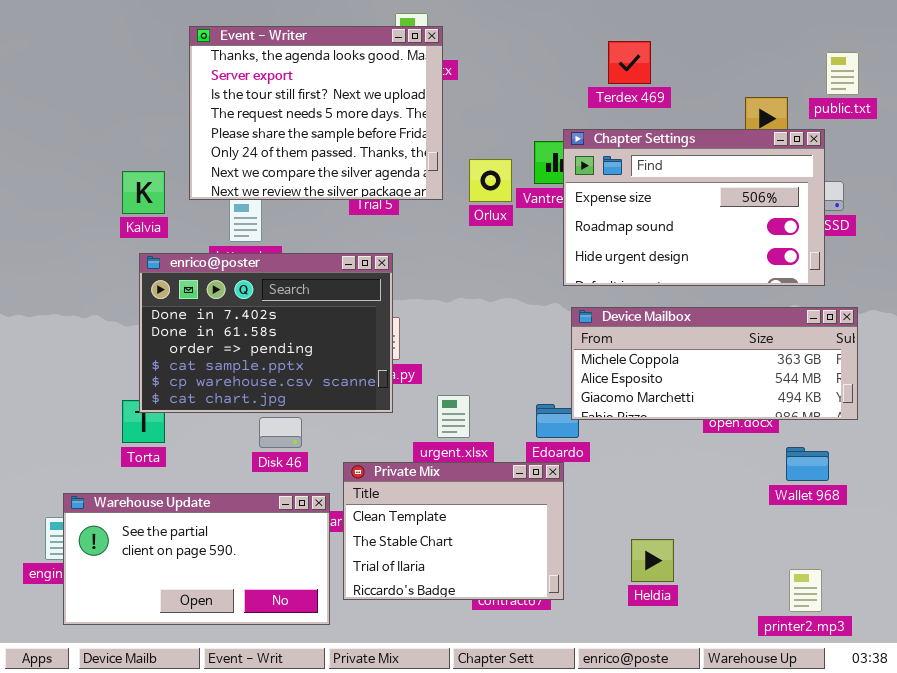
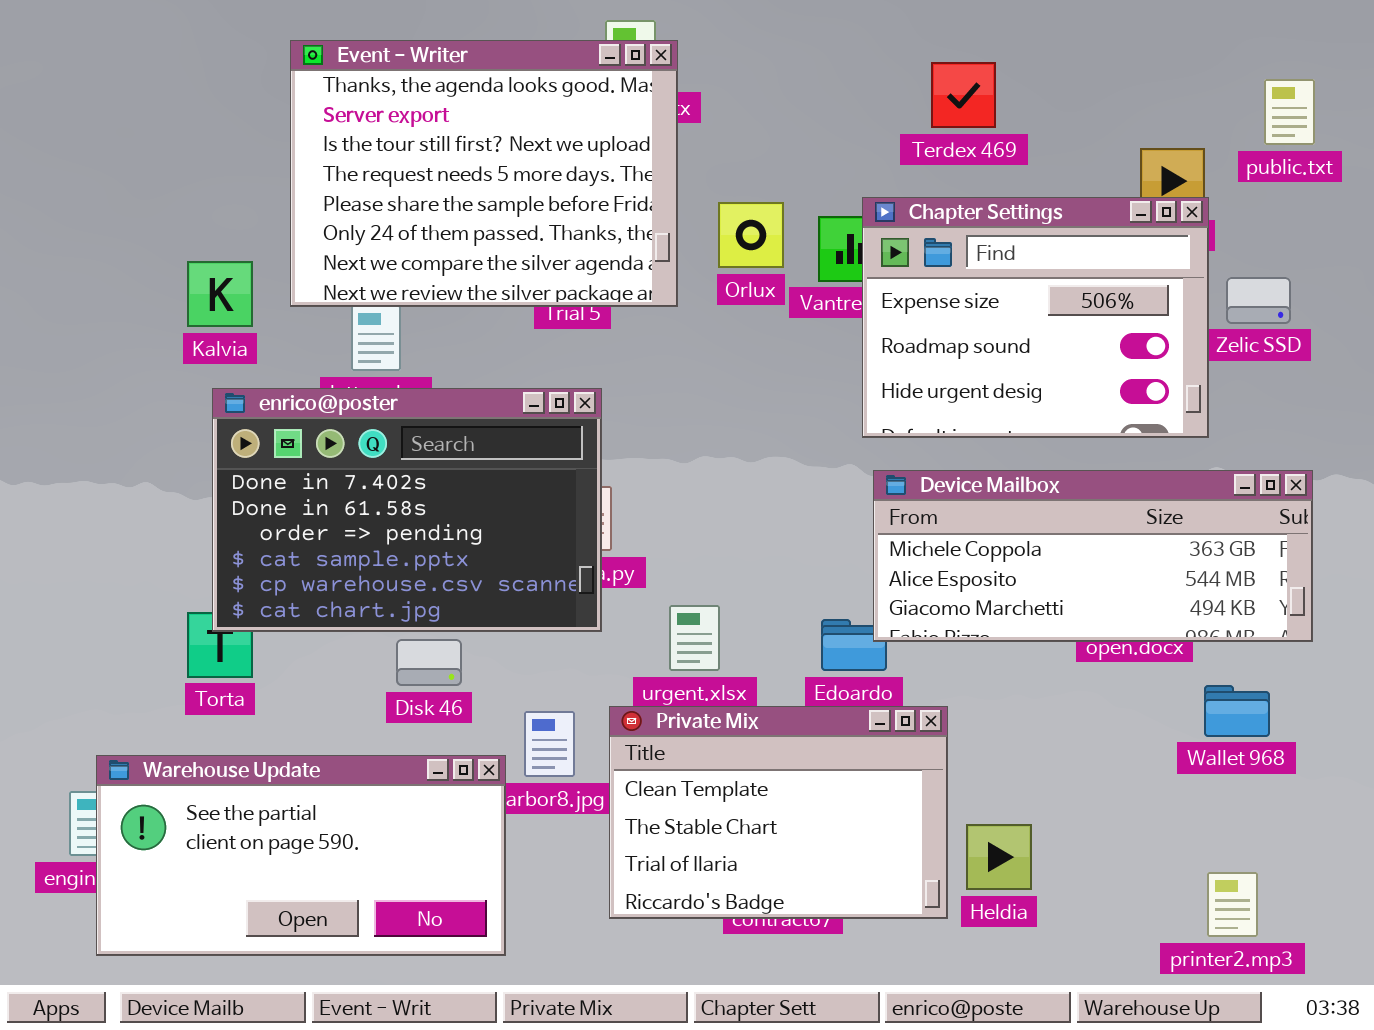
Chapter Settings: [563,129,825,286] -> [862,197,1209,438], resized
Orlux: [469,159,512,202] -> [718,202,784,268], moved
Private Mix: [343,462,564,600] -> [609,706,948,919], moved

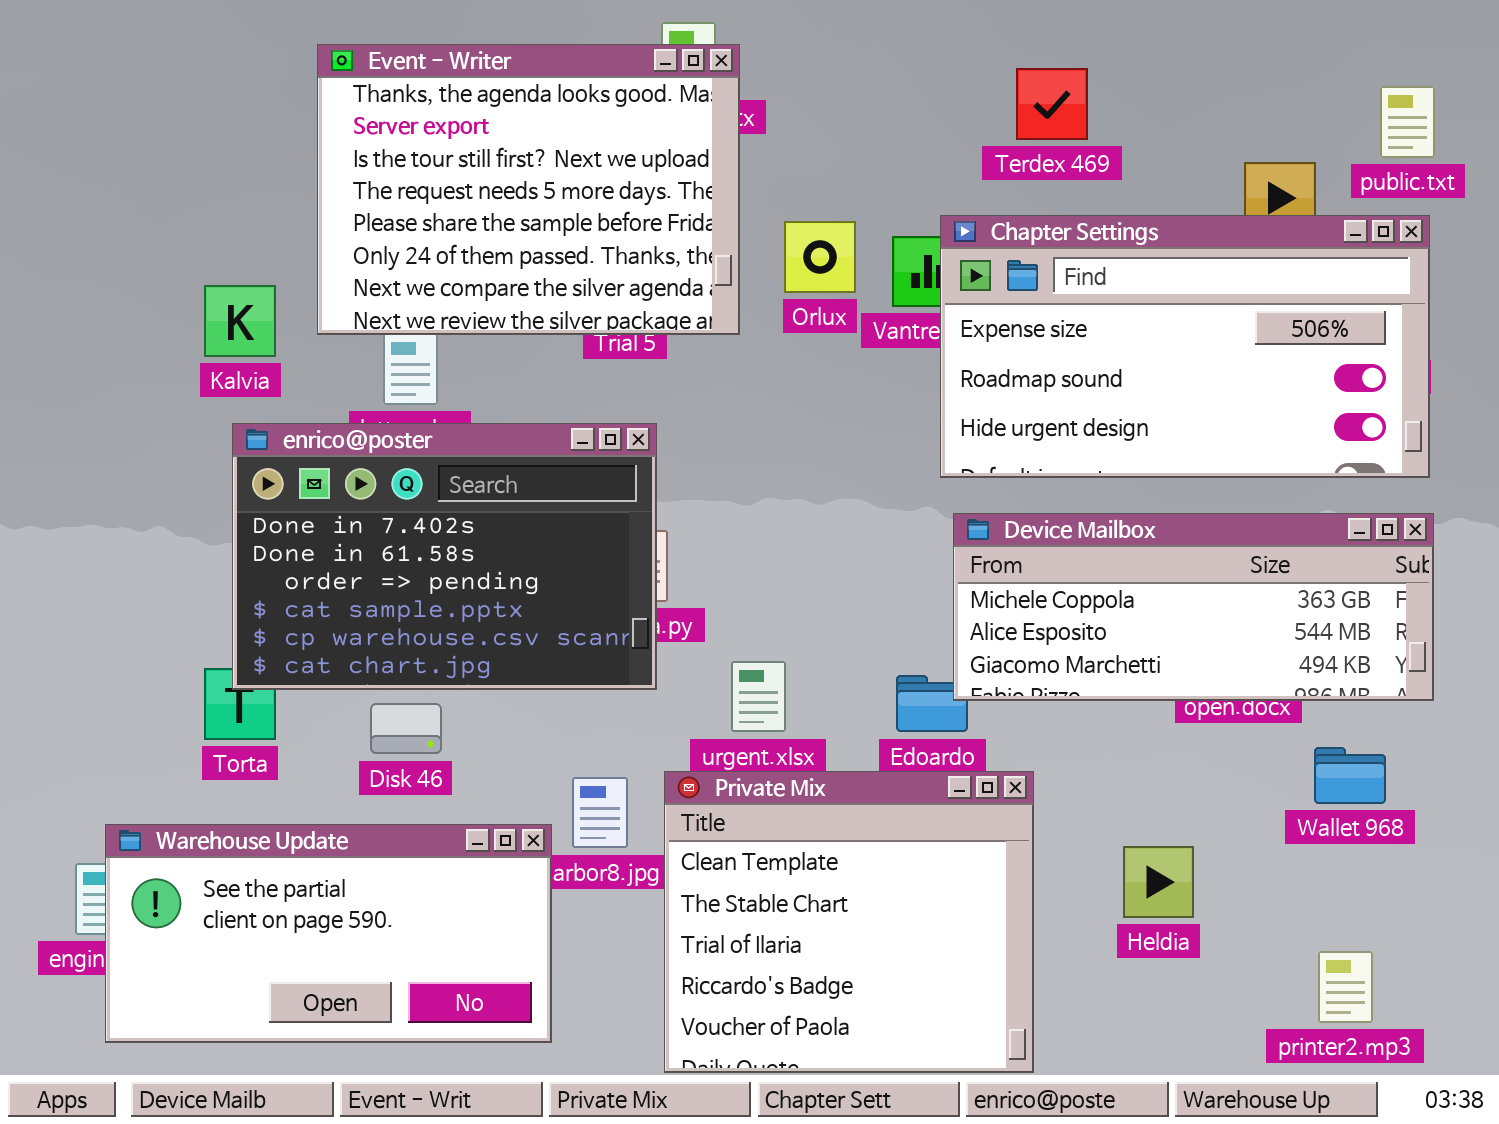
Chapter Settings: [862,197,1209,438] -> [940,215,1430,478], resized
Disk 46: [396,639,462,686] -> [370,703,442,754], moved
Private Mix: [609,706,948,919] -> [664,771,1034,1073], resized
Heldia: [966,824,1032,890] -> [1123,846,1194,918], moved

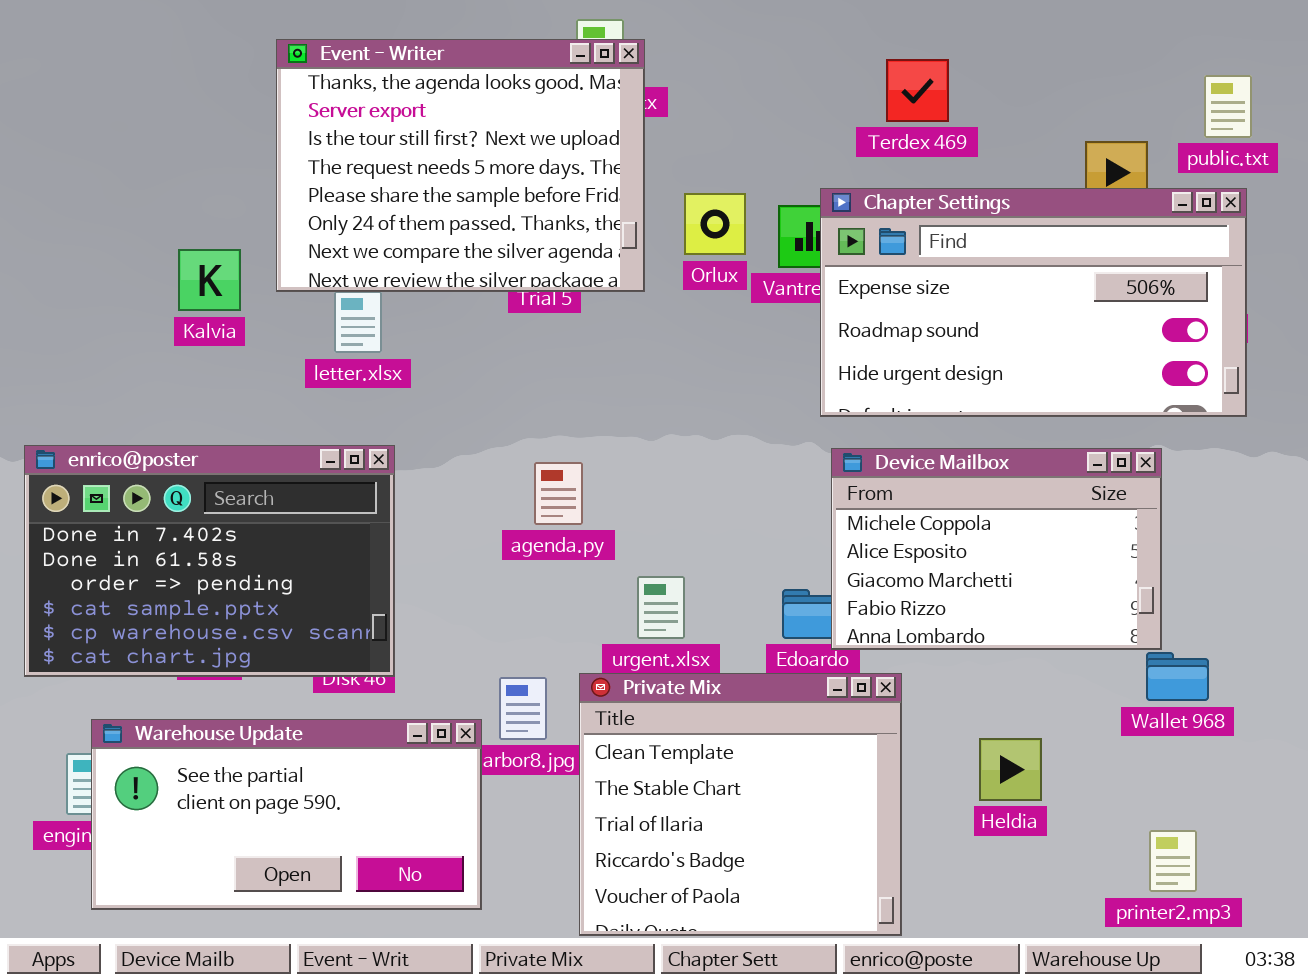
enrico@poster: [232,423,657,690] -> [24,445,395,677], moved
Device Mailbox: [953,513,1434,701] -> [831,448,1162,650], resized

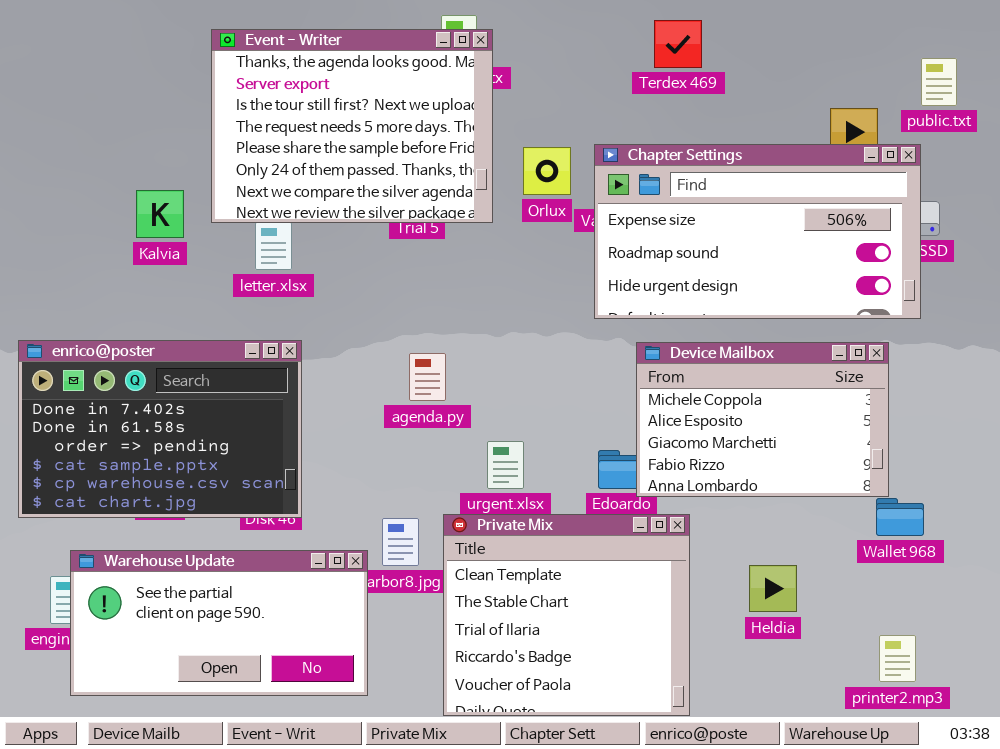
Terdex 469: [886,59,949,122] -> [654,20,702,68], moved
Chapter Settings: [820,188,1247,417] -> [594,144,921,319], moved

